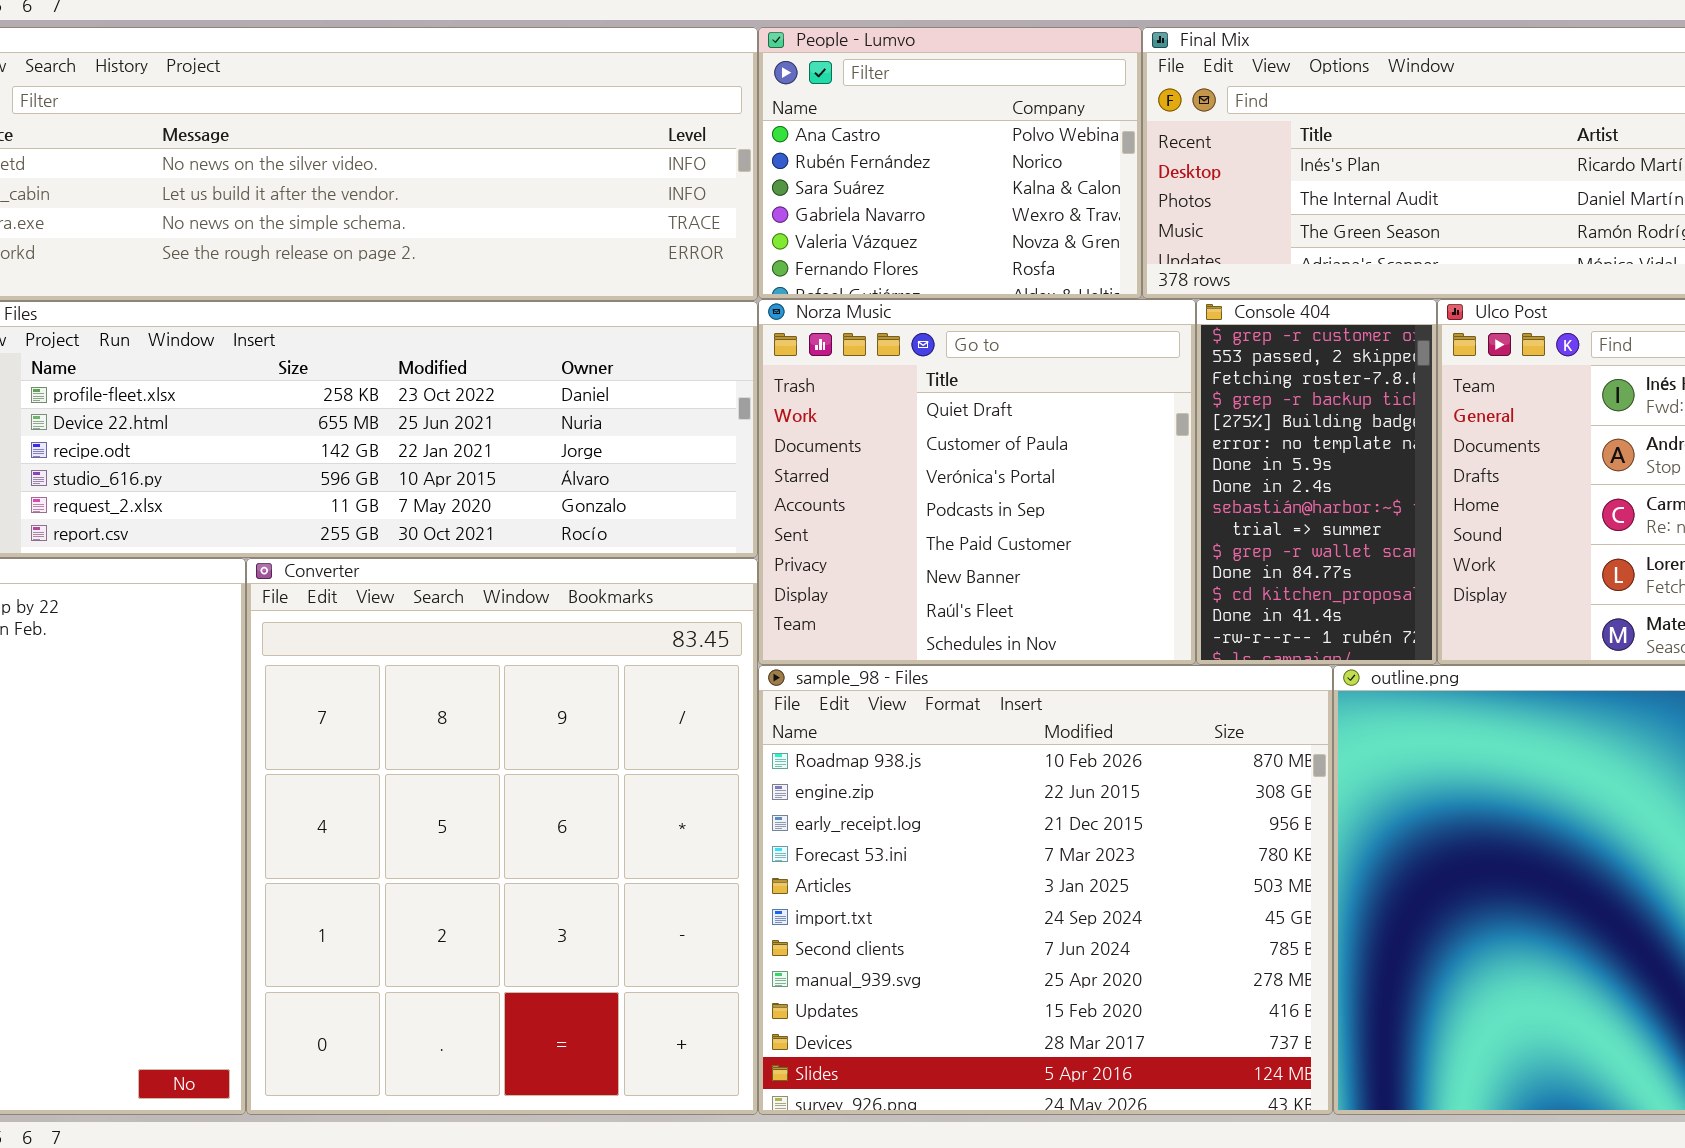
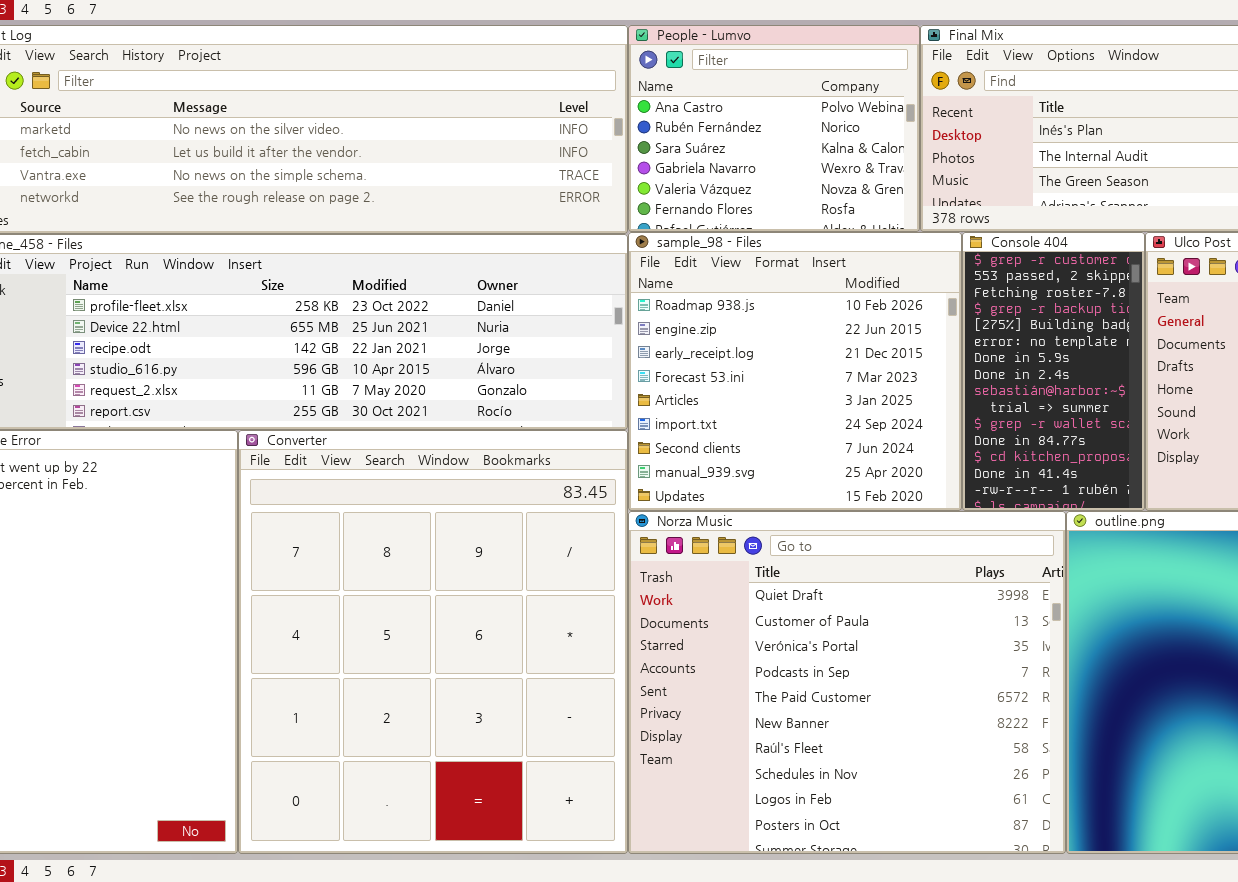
Norza Music: [758,299,1196,665] -> [628,511,1066,854], moved, resized
sample_98 - Files: [758,665,1333,1115] -> [628,232,962,511], moved, resized

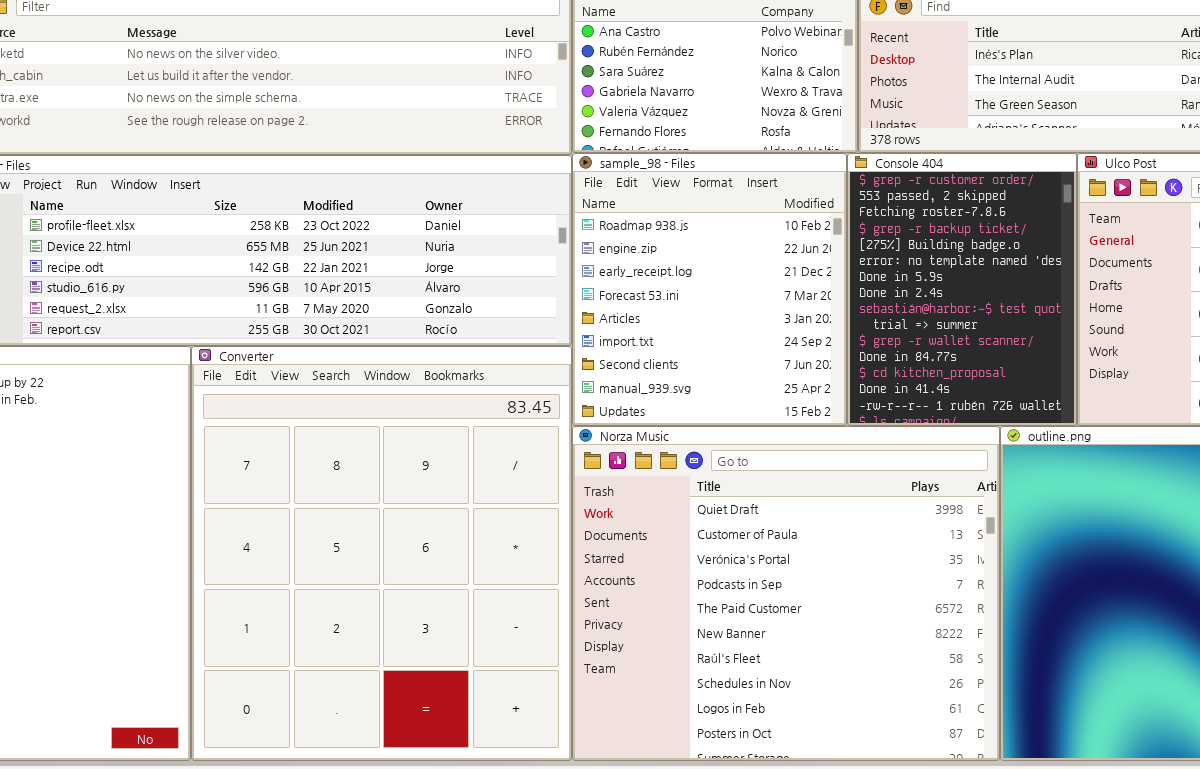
sample_98 - Files: [628,232,962,511] -> [572,153,847,426], resized
Console 404: [962,232,1145,511] -> [847,153,1077,426], resized

